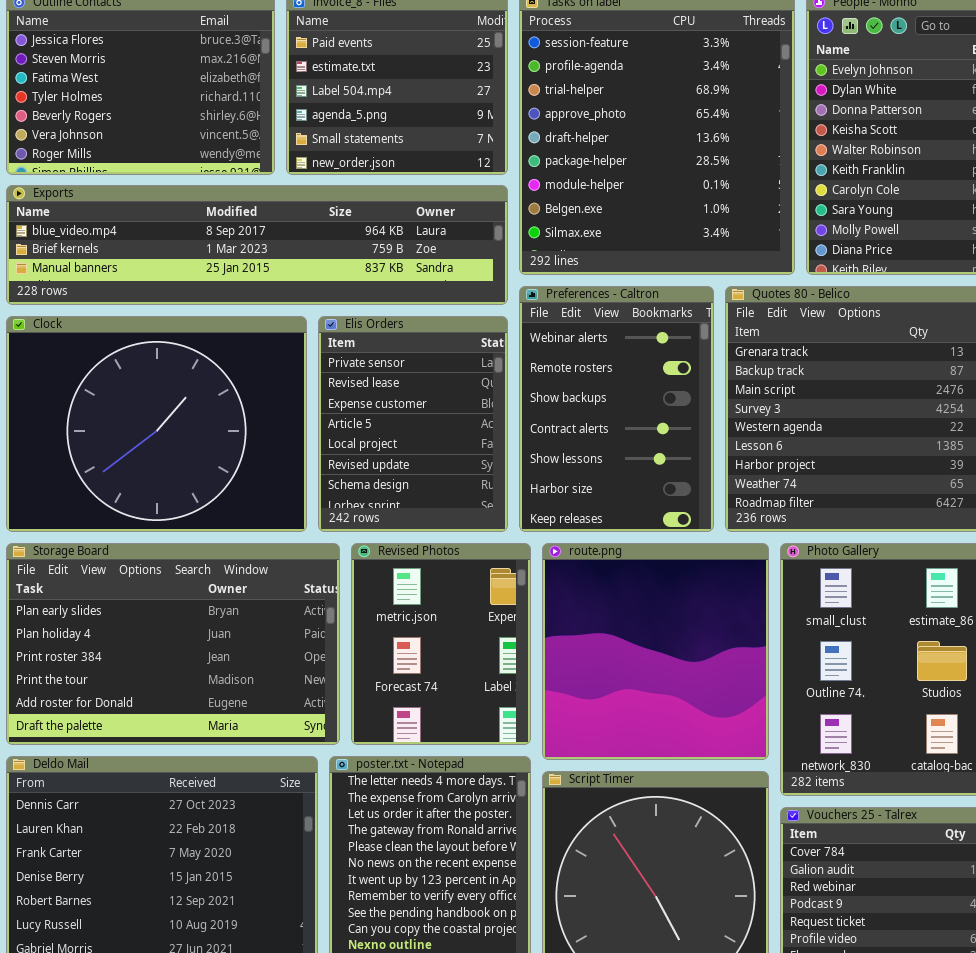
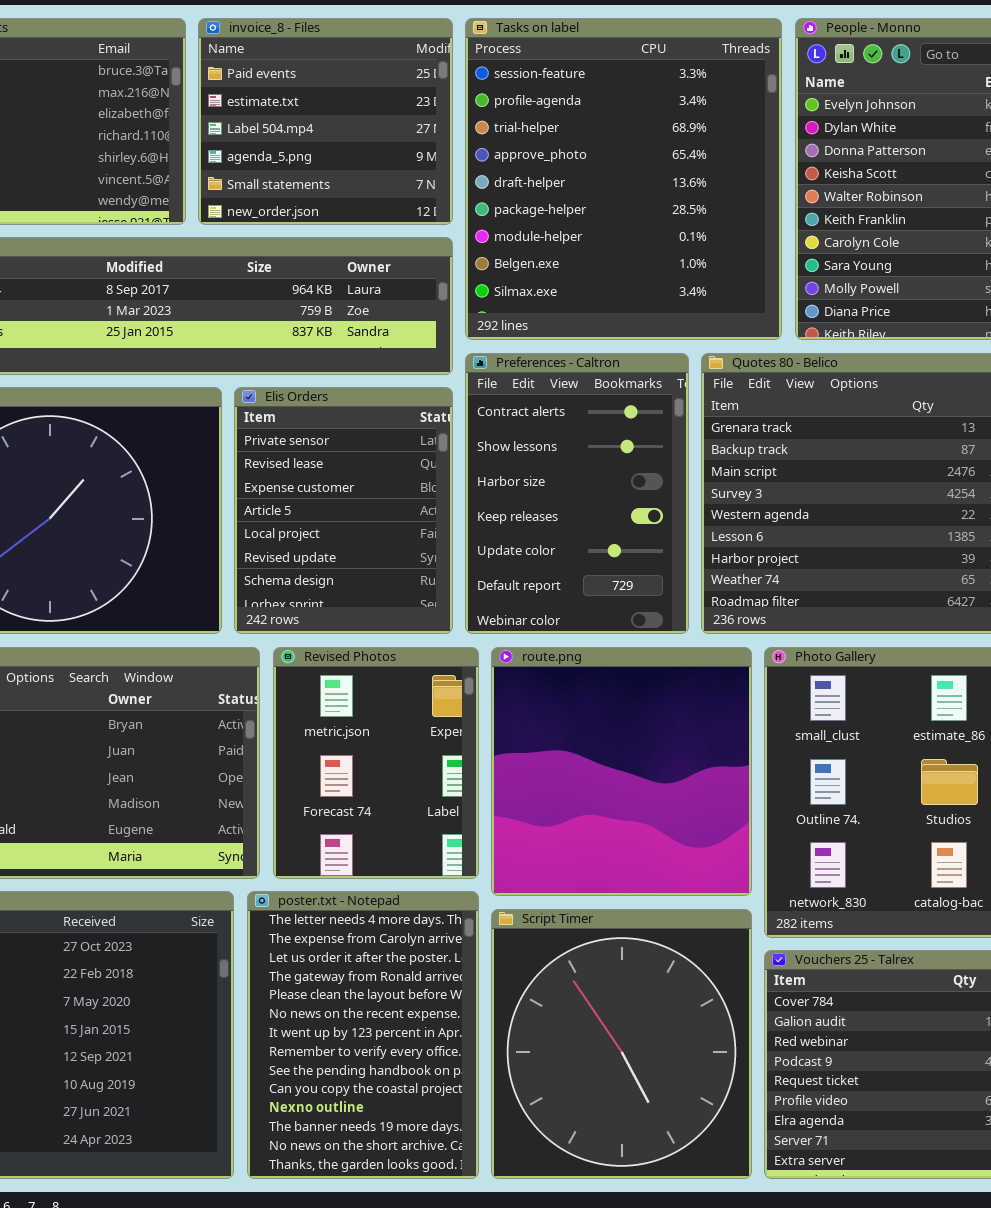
Preferences - Caltron: [519,286,714,532] -> [465,353,689,634], scrolled down 3 rows

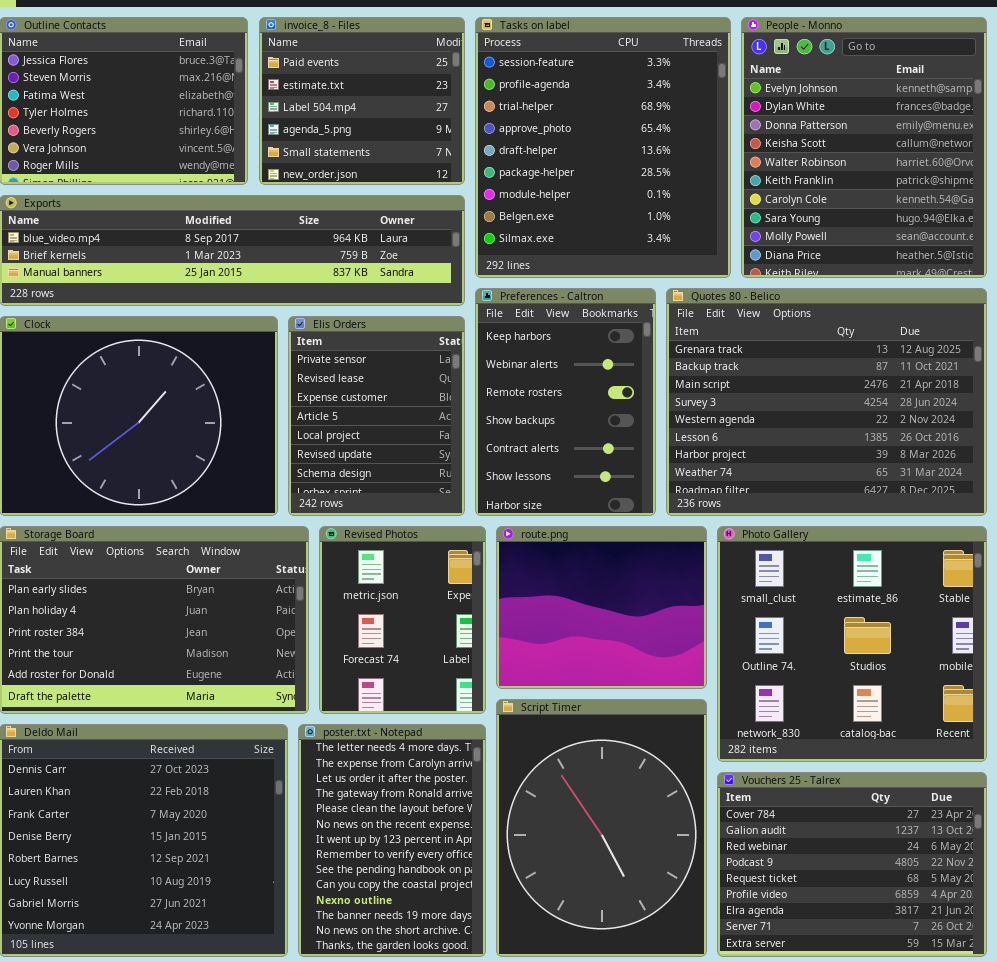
Preferences - Caltron: [465,353,689,634] -> [475,288,656,516], scrolled up 4 rows
route.png: [491,647,752,896] -> [496,526,707,689], resized
Script Timer: [491,909,752,1179] -> [496,699,707,957], resized

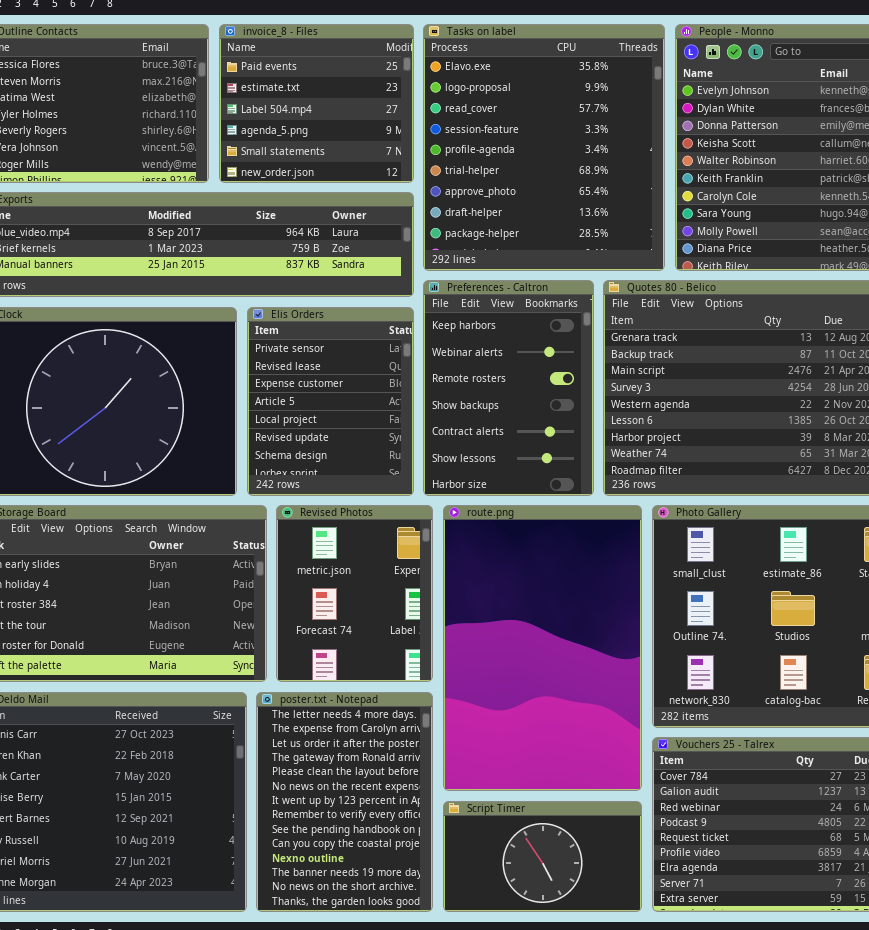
Tasks on label: [475,17,731,278] -> [423,24,665,271], scrolled up 3 rows
route.png: [496,526,707,689] -> [443,505,642,791], resized
Script Timer: [496,699,707,957] -> [443,801,642,912], resized

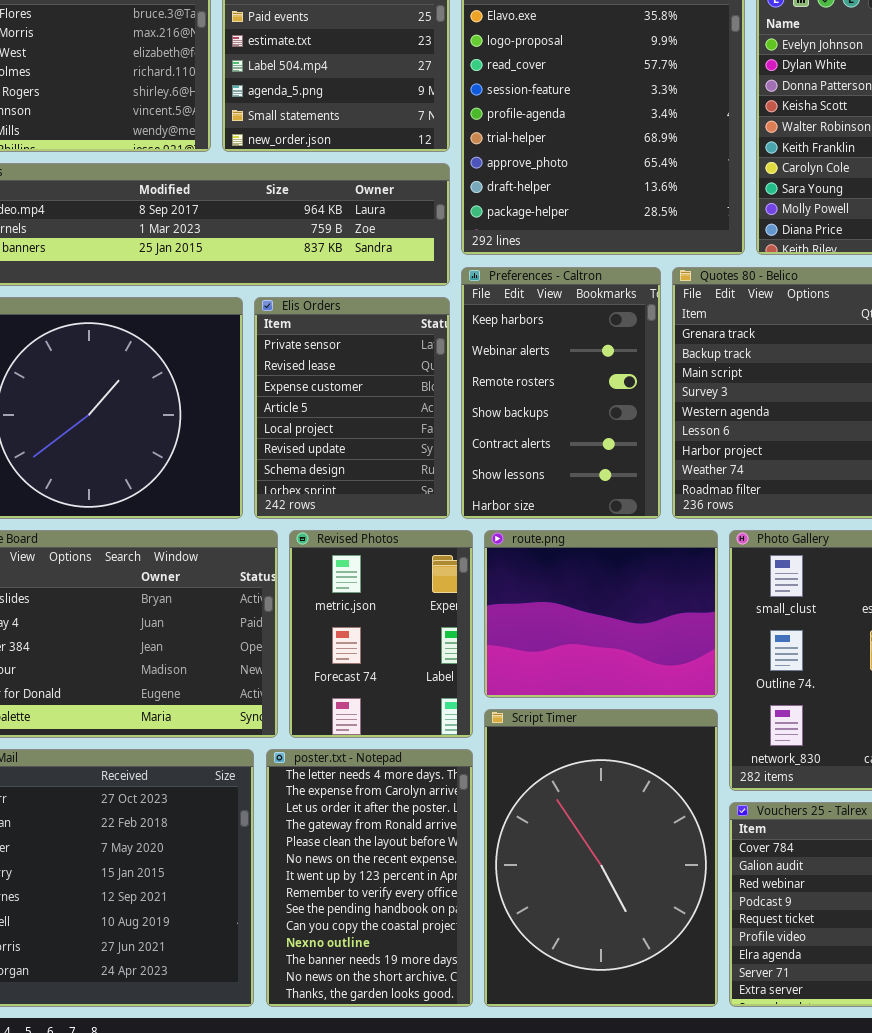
route.png: [443,505,642,791] -> [484,530,718,698], resized
Script Timer: [443,801,642,912] -> [484,709,718,1007], resized

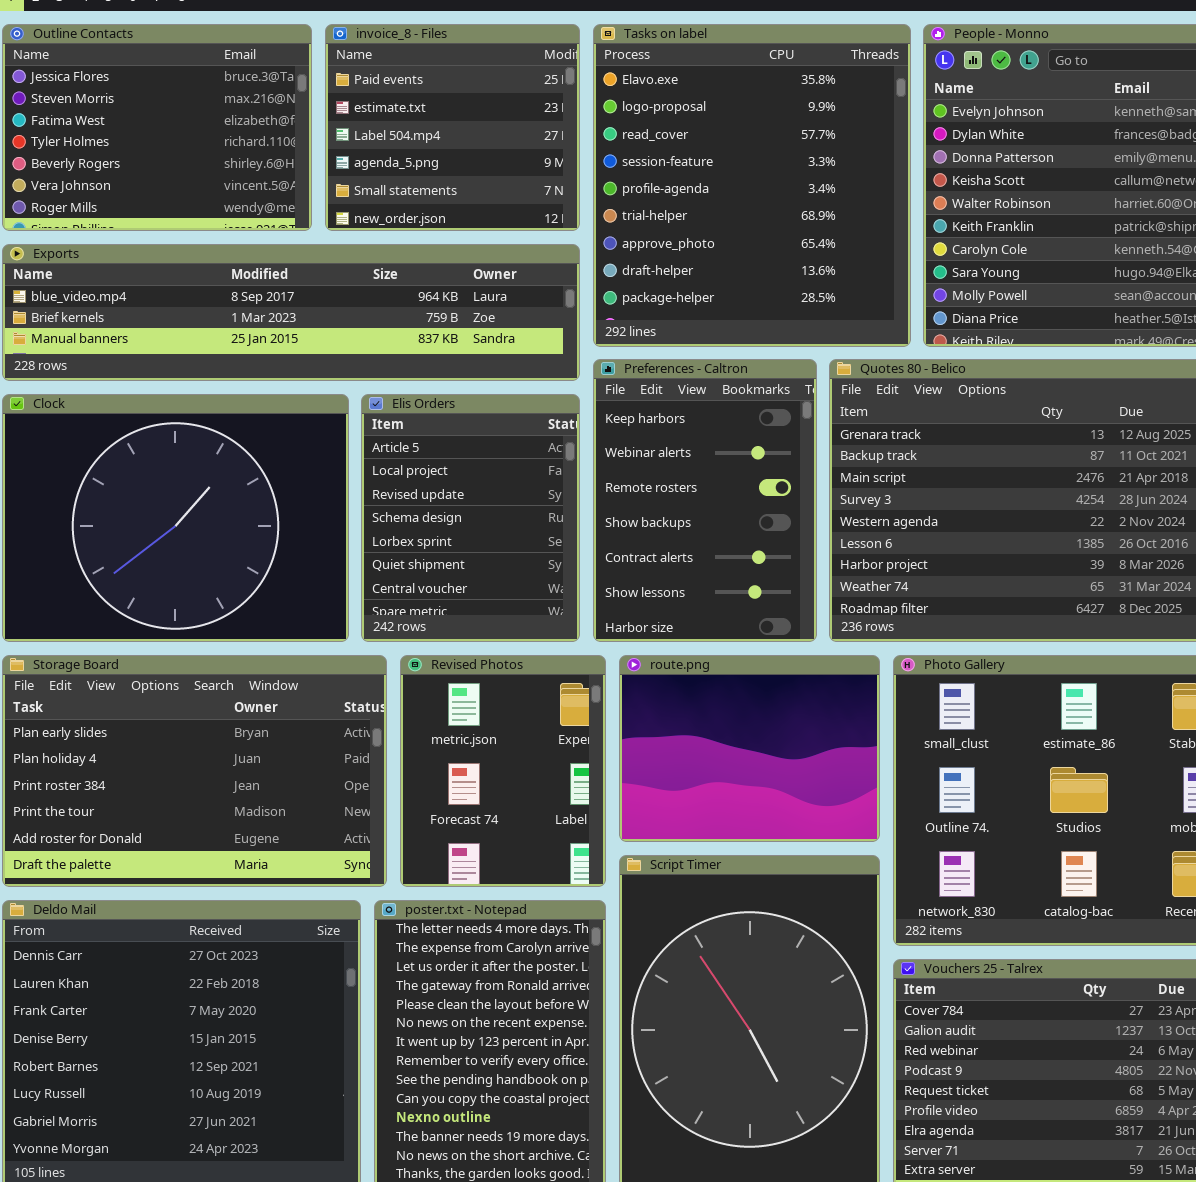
Elis Orders: [254,297,450,519] -> [361,394,580,642], scrolled down 3 rows

